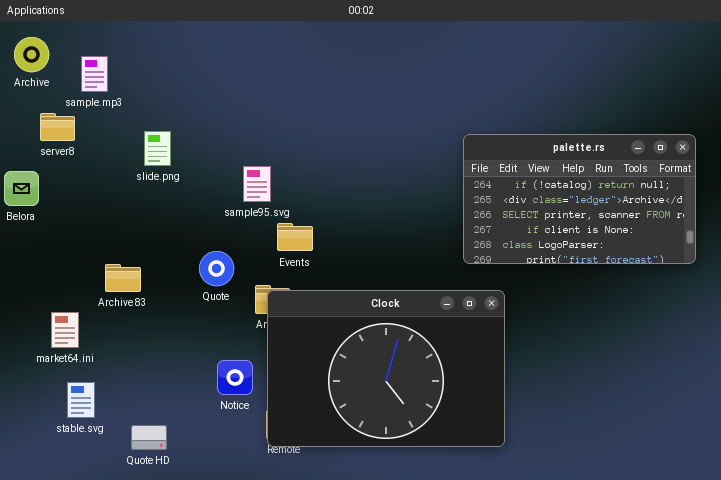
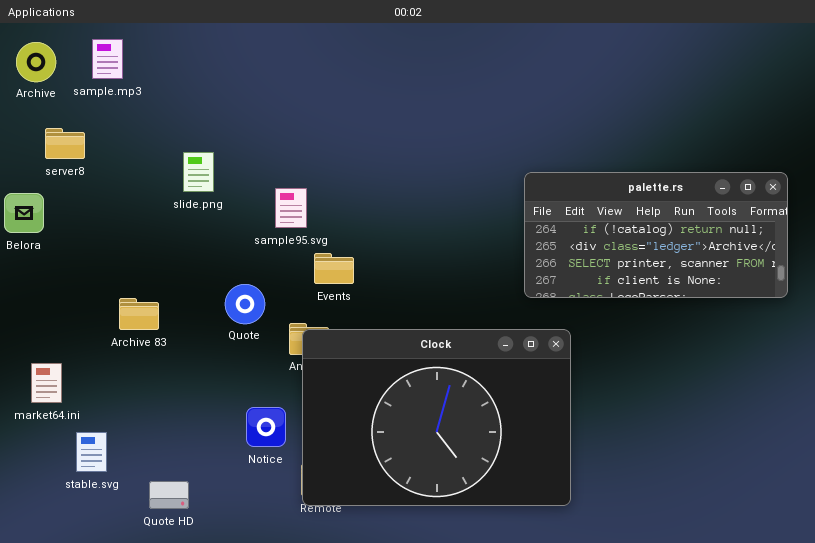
sample.mp3: [81,56,108,92] -> [92,39,123,79], moved
slide.png: [144,131,171,166] -> [183,152,214,192], moved
palette.rs: [463,134,696,264] -> [524,172,788,298], resized
market64.ini: [51,312,79,348] -> [31,363,62,403], moved

